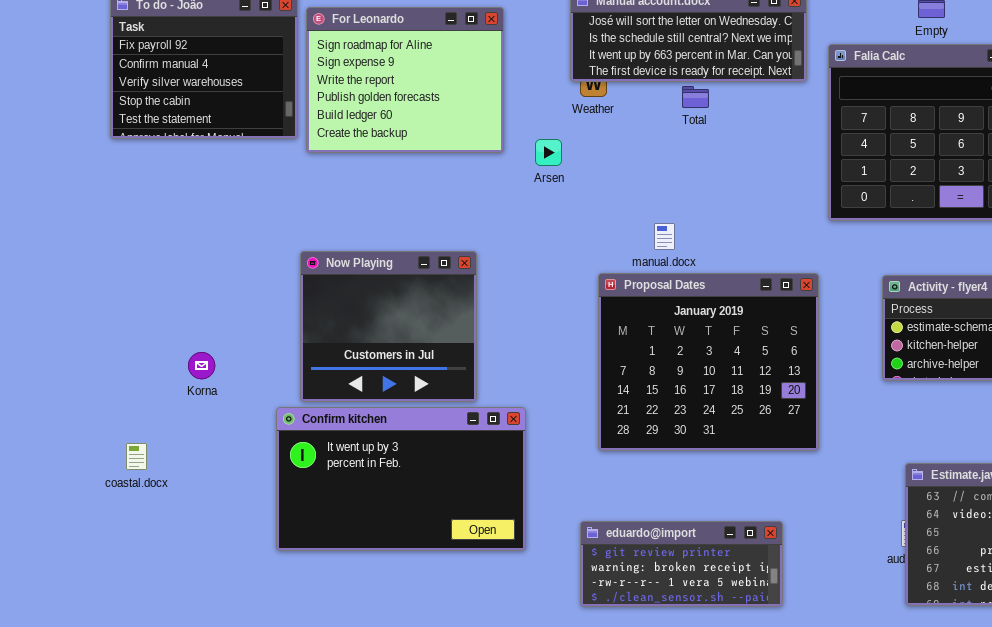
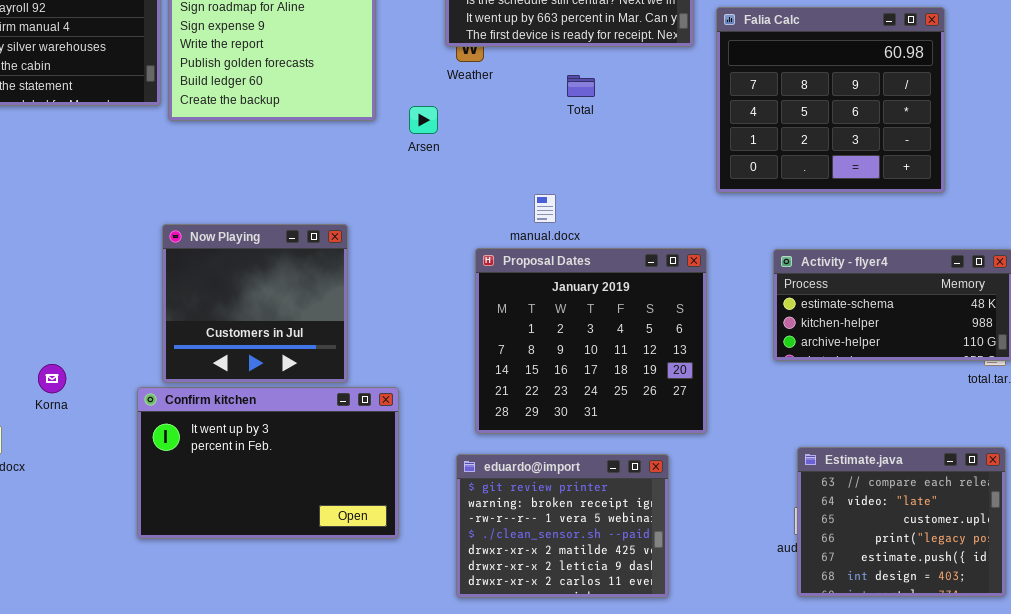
Total: [682,86,709,108] -> [567,75,595,97], moved
Korna: [188,352,215,379] -> [38,364,66,393], moved
eduardo@import: [580,521,783,607] -> [456,454,669,598], resized

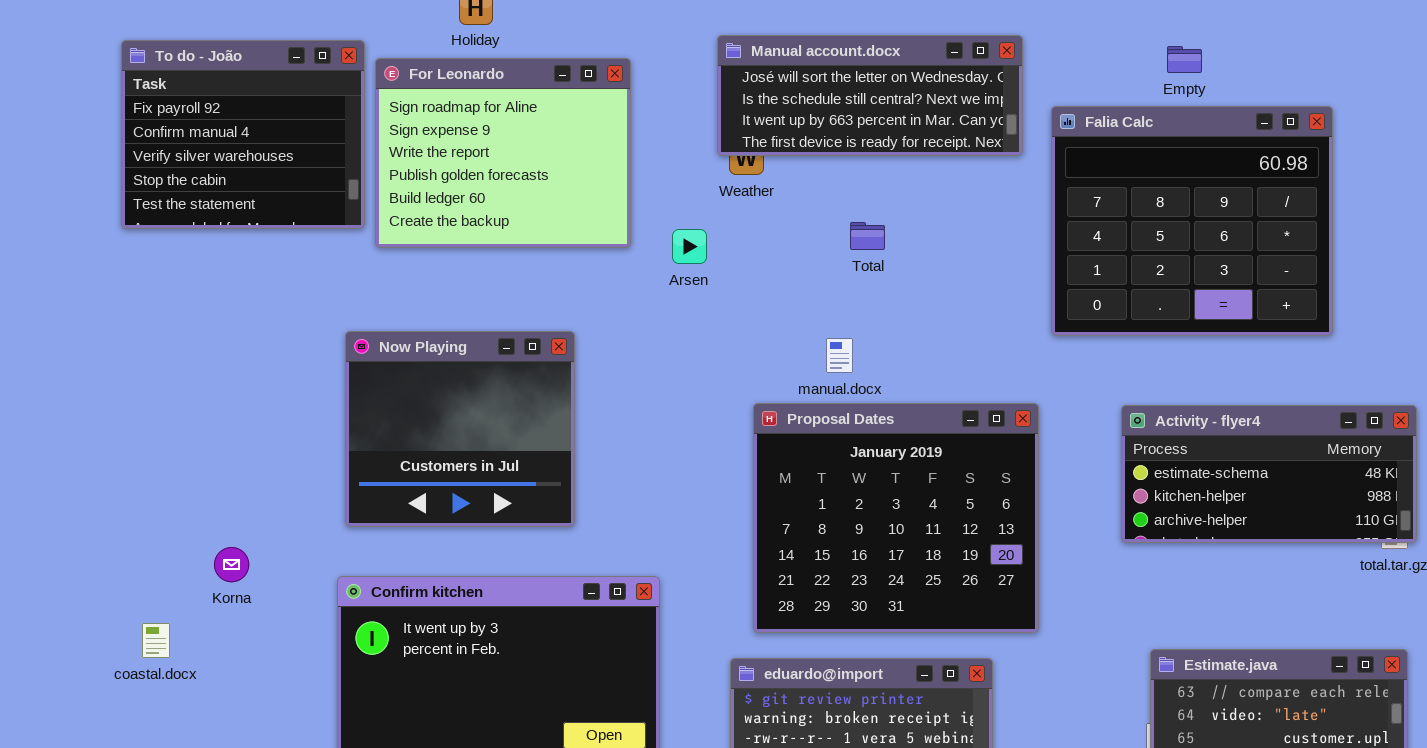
Total: [567,75,595,97] -> [850,222,885,250], moved
Now Playing: [162,224,348,383] -> [345,331,575,527], moved

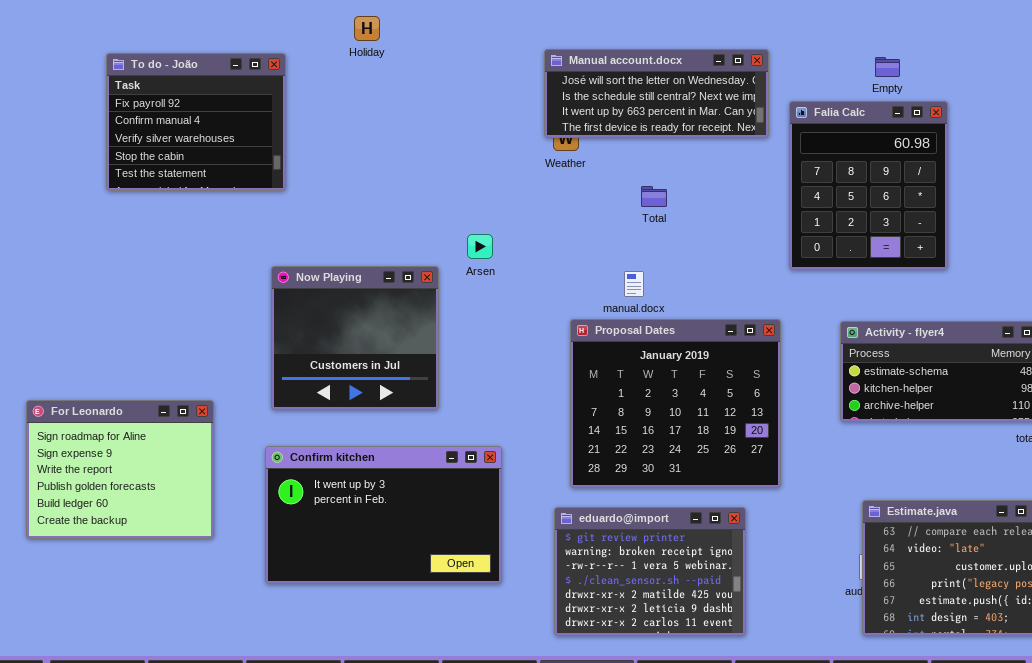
For Leonardo: [375,58,631,248] -> [26,400,214,539], moved
Falia Calc: [1051,106,1333,336] -> [789,101,948,270], resized
Arsen: [672,229,707,264] -> [467,234,493,259], moved

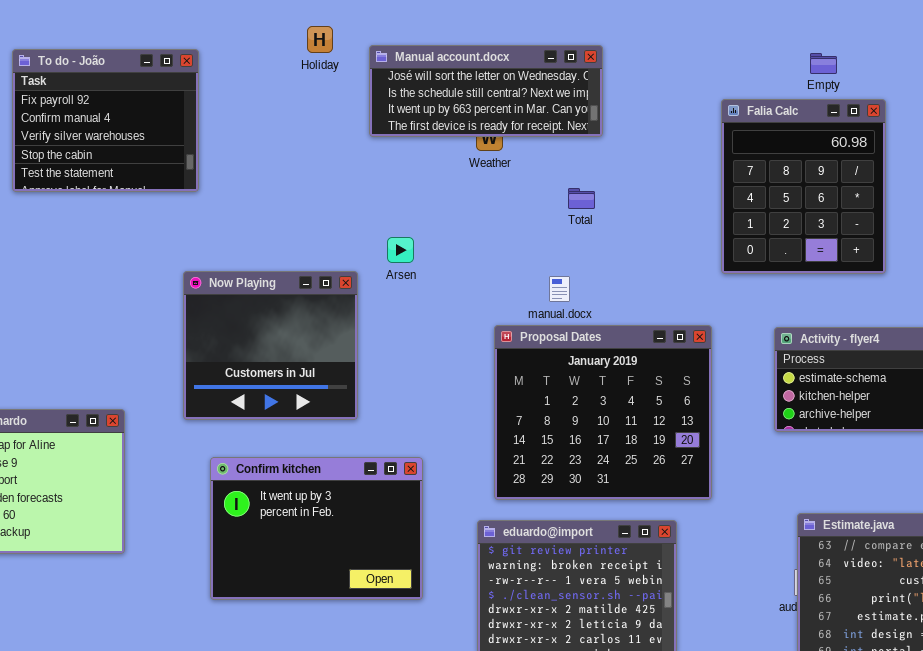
Holiday: [354,16,380,41] -> [307,26,333,53], moved
Manual account.docx: [544,49,769,138] -> [369,45,603,137], moved
Confirm kitchen: [265,446,502,584] -> [210,457,423,600], resized

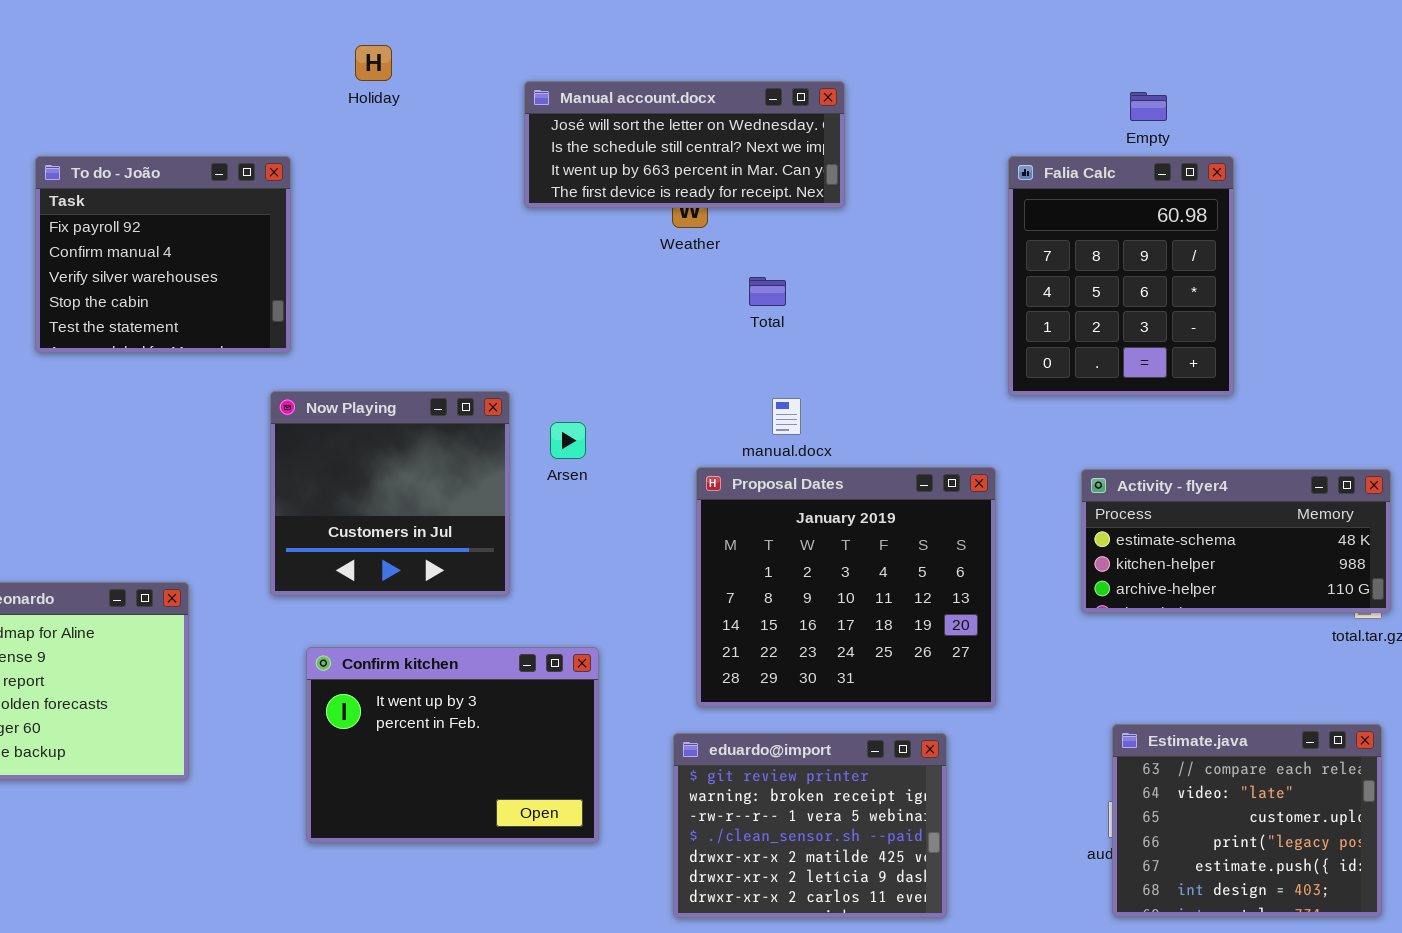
Holiday: [307,26,333,53] -> [355,45,392,81], moved
To do - João: [12,49,199,192] -> [35,156,291,353], moved
Total: [568,188,595,209] -> [749,277,786,306], moved
Arsen: [387,237,414,263] -> [550,422,586,459], moved

